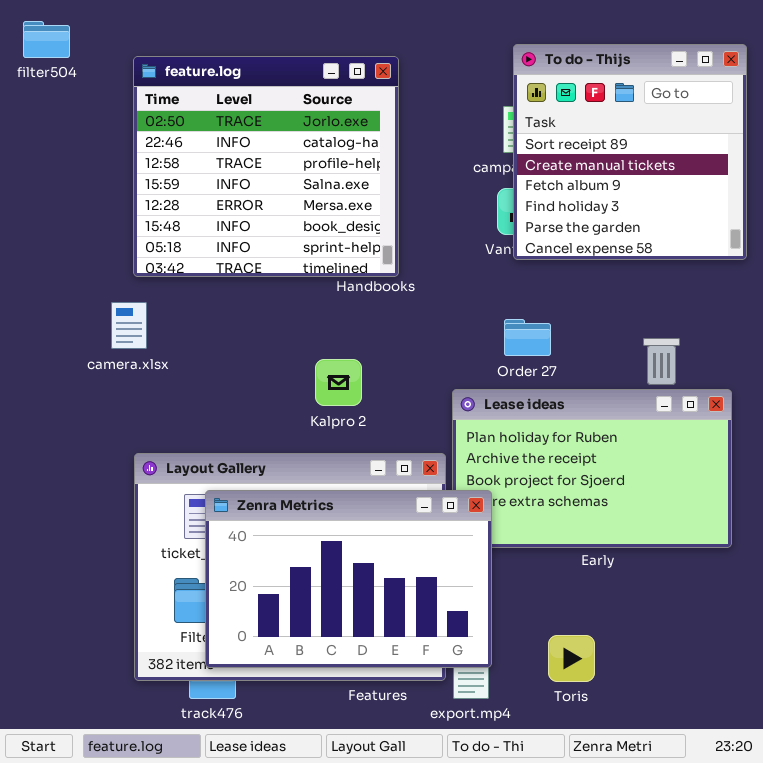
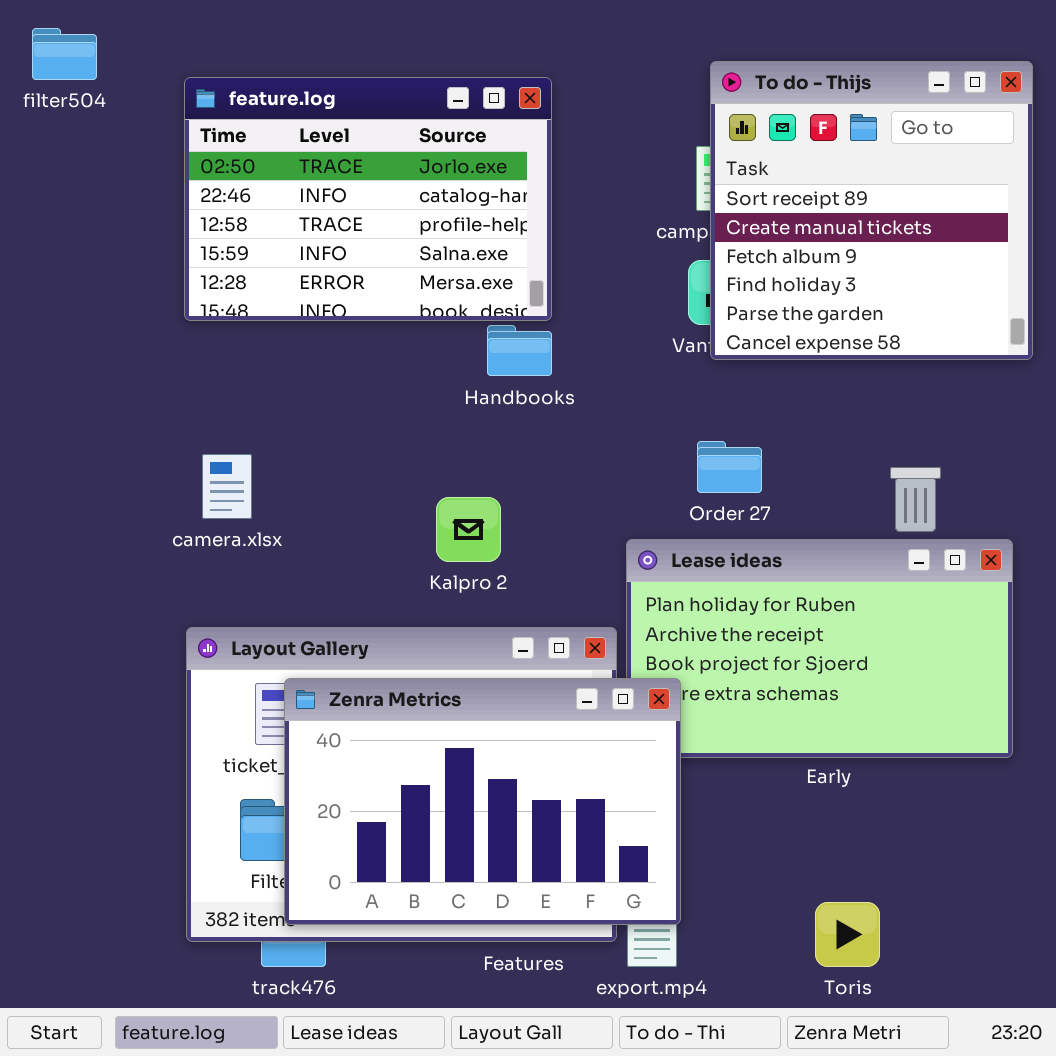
feature.log: [133,56,399,277] -> [184,77,552,321], resized
camera.xlsx: [111,302,147,349] -> [202,454,252,519], moved
Toris: [548,635,595,682] -> [815,902,880,967], moved

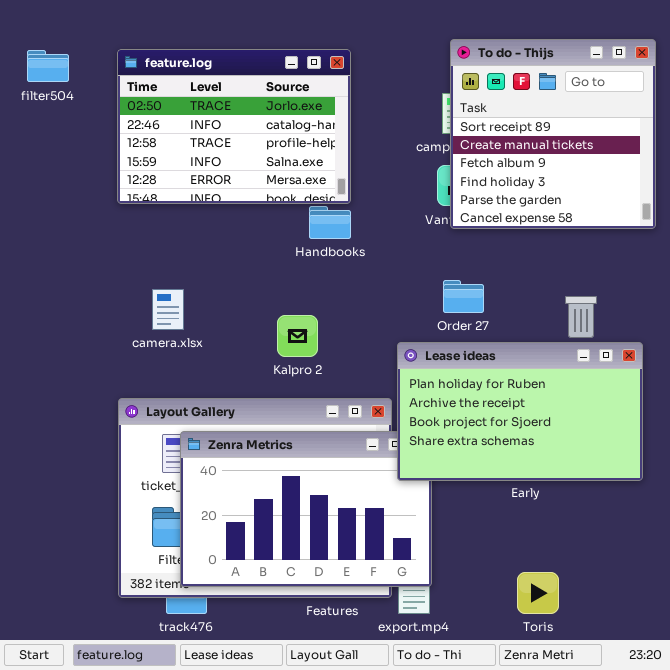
filter504: [32,28,97,80] -> [27,50,69,82], moved
camera.xlsx: [202,454,252,519] -> [152,289,184,330], moved
Lease ideas: [626,539,1013,758] -> [397,342,643,481], raised

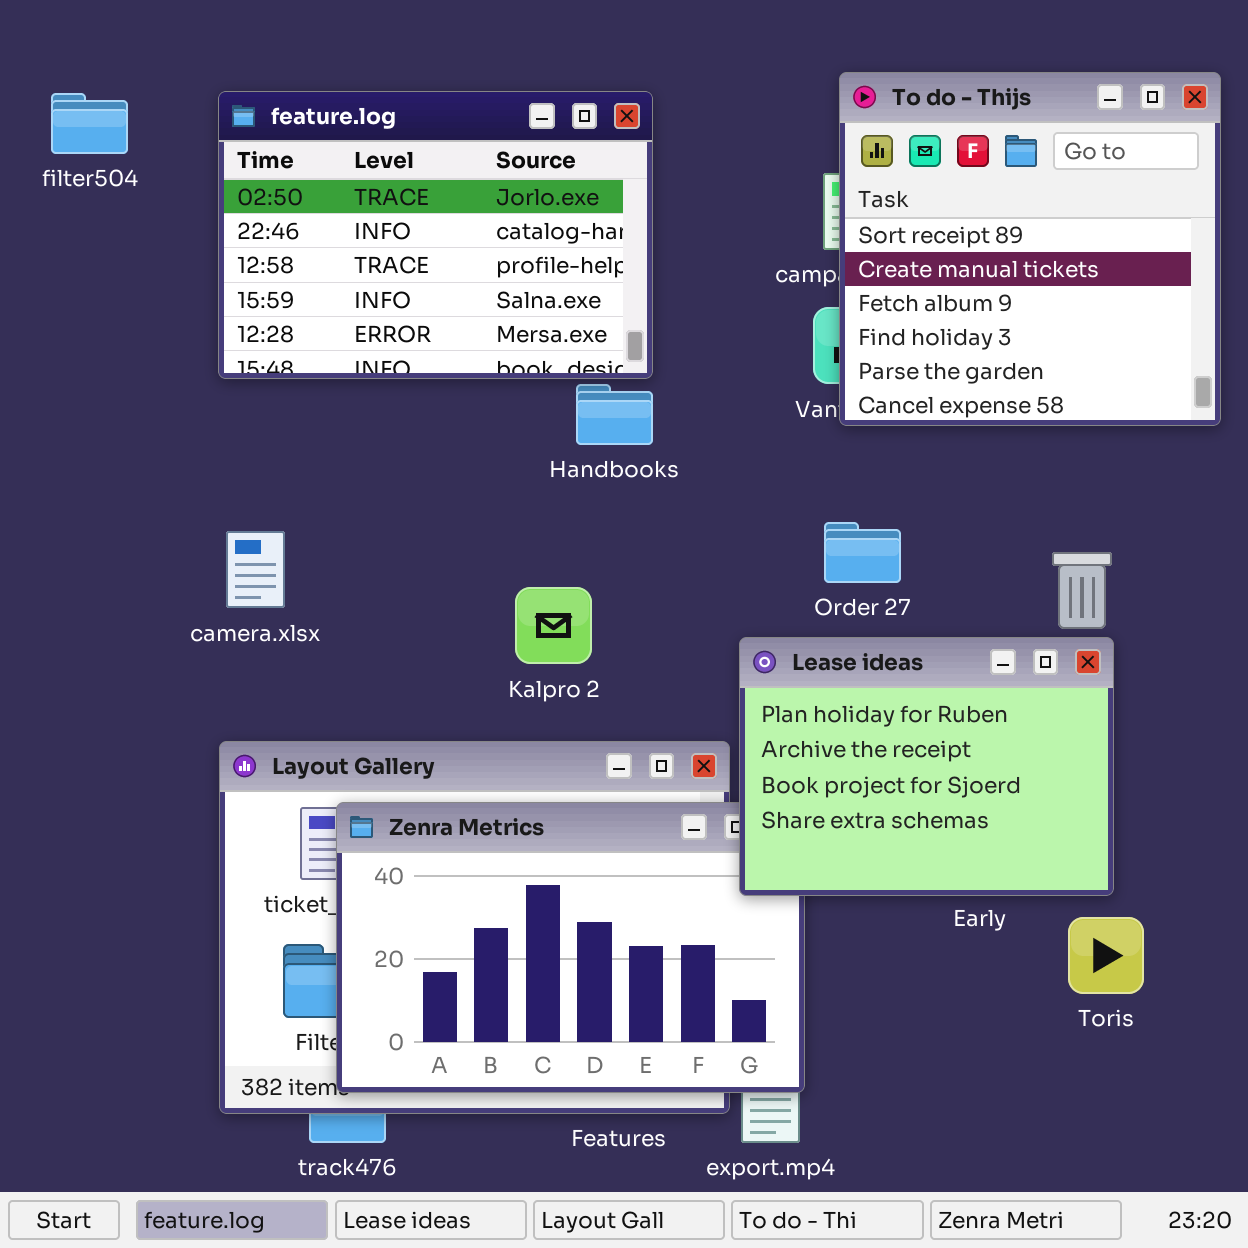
camera.xlsx: [152,289,184,330] -> [226,531,285,608], moved
Lease ideas: [397,342,643,481] -> [739,637,1114,896], resized
Toris: [517,572,559,614] -> [1068,917,1144,994], moved

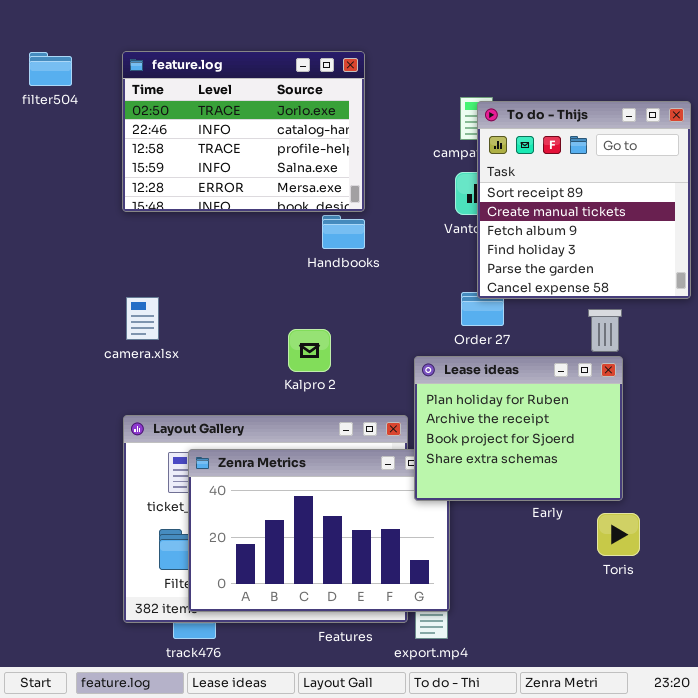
To do - Thijs: [839,72,1221,426] -> [477,101,691,299], moved

